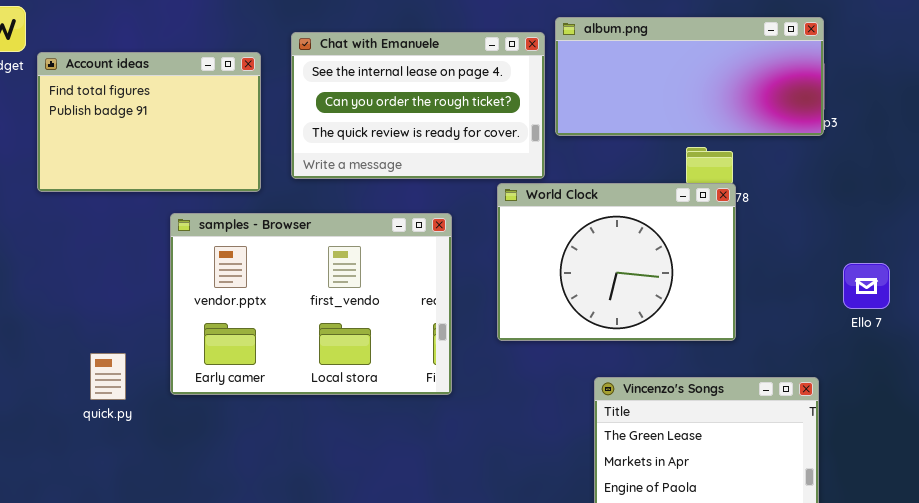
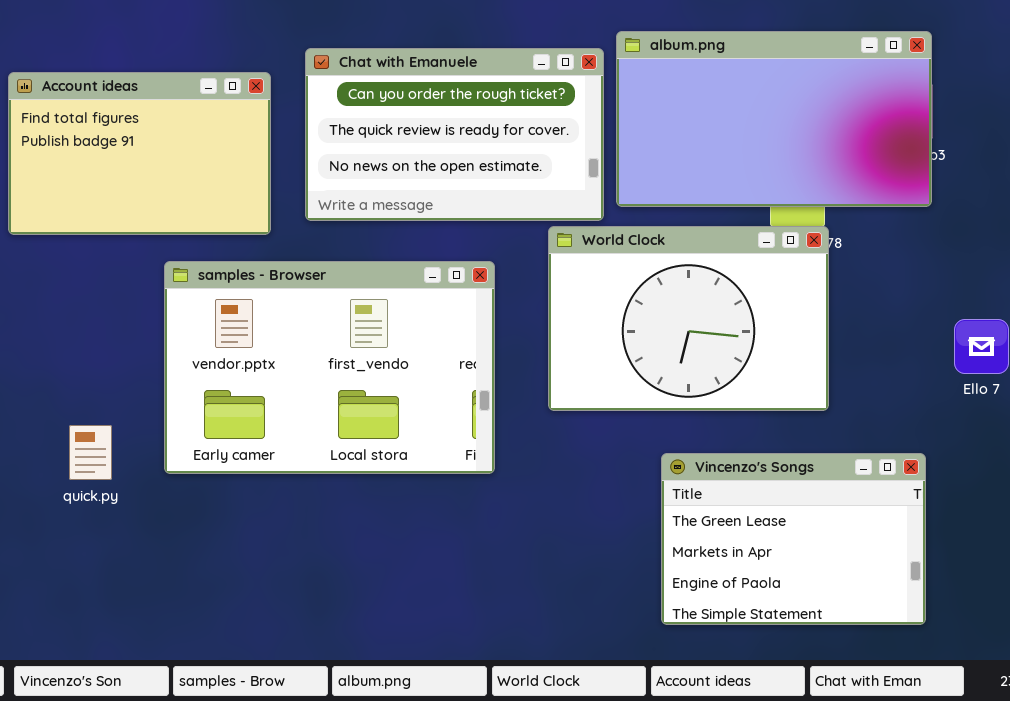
album.png: [555,17,824,136] -> [616,31,932,207], resized
Chat with Emanuele: [291,32,545,179] -> [305,48,604,221], scrolled down 1 row

